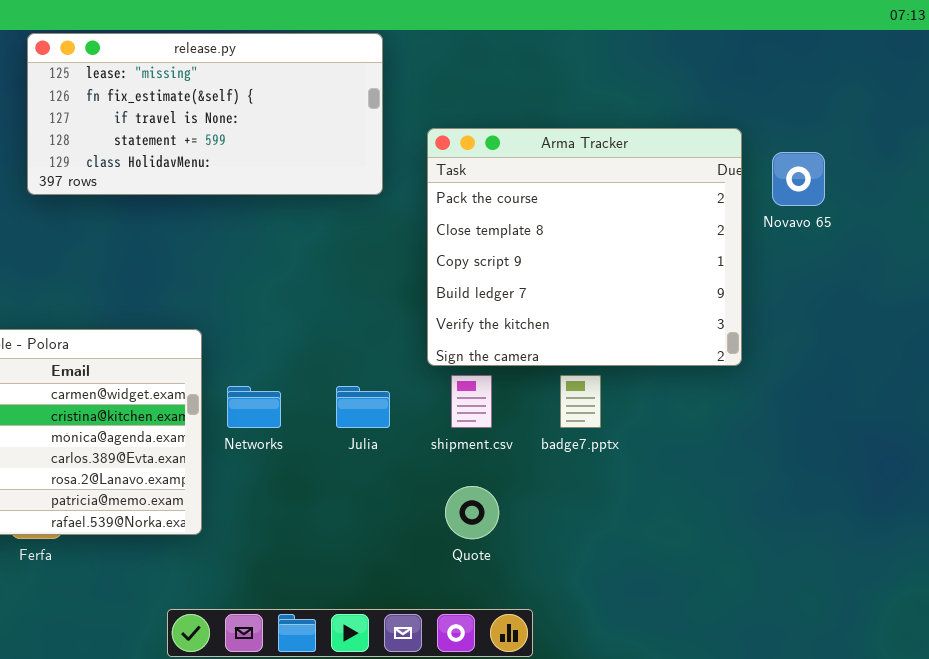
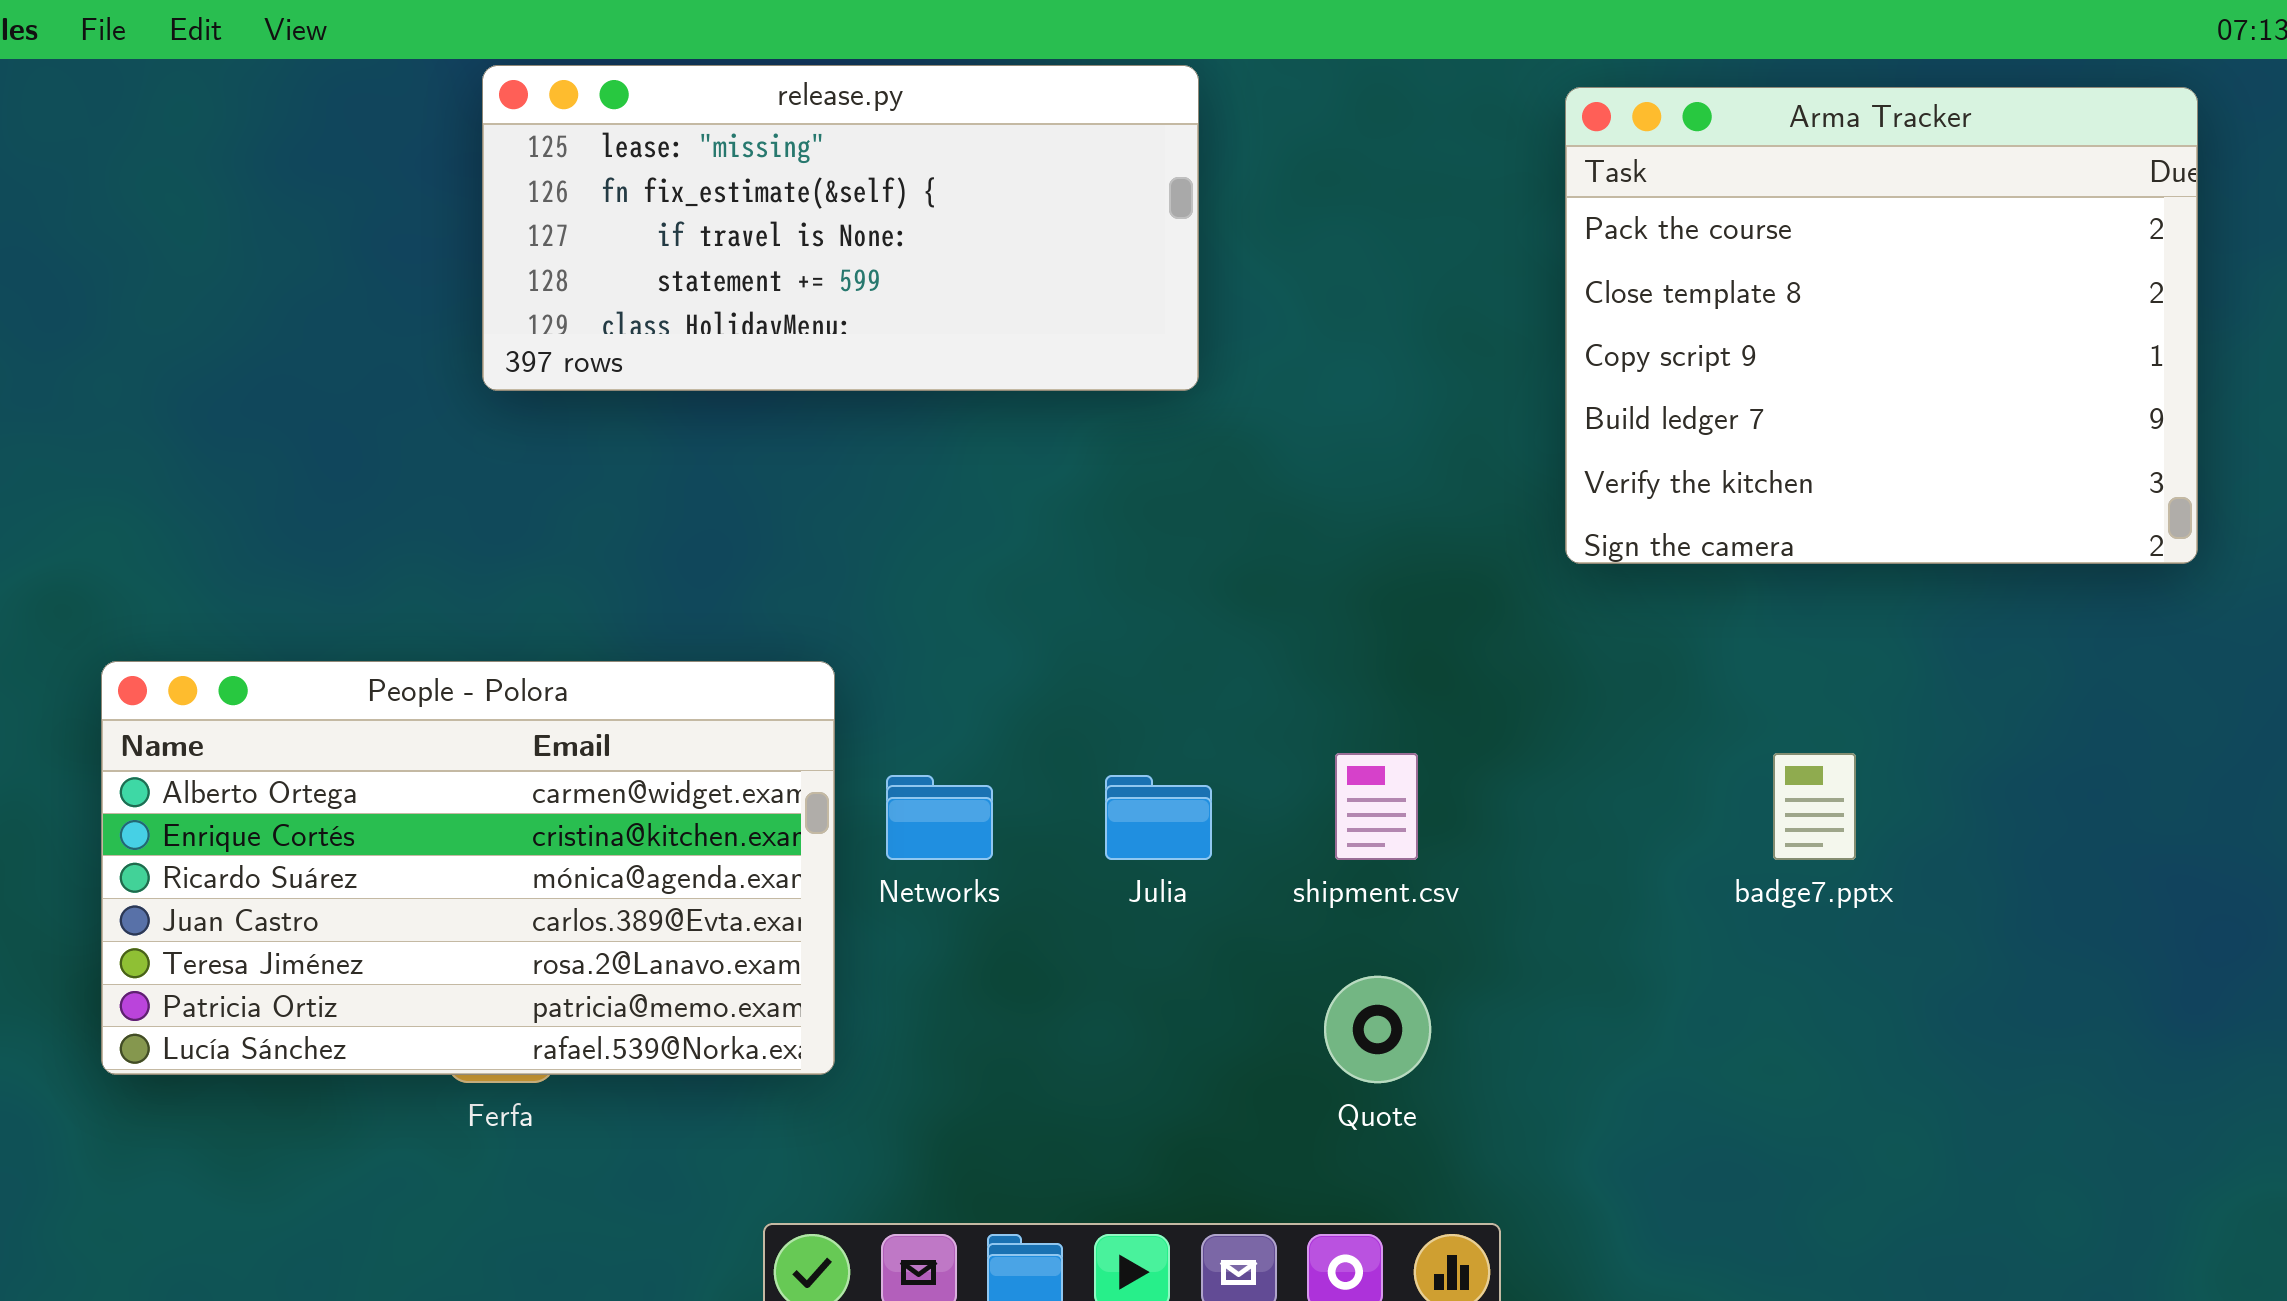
Arma Tracker: [427,128,742,366] -> [1565,87,2198,564], moved
badge7.pptx: [560,375,601,428] -> [1773,753,1856,860], moved

